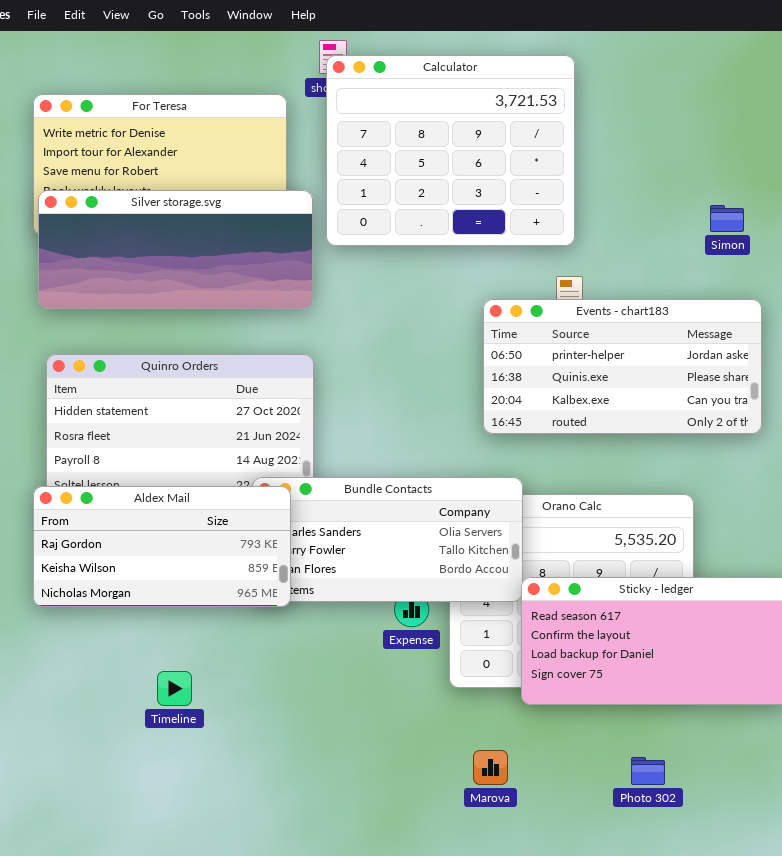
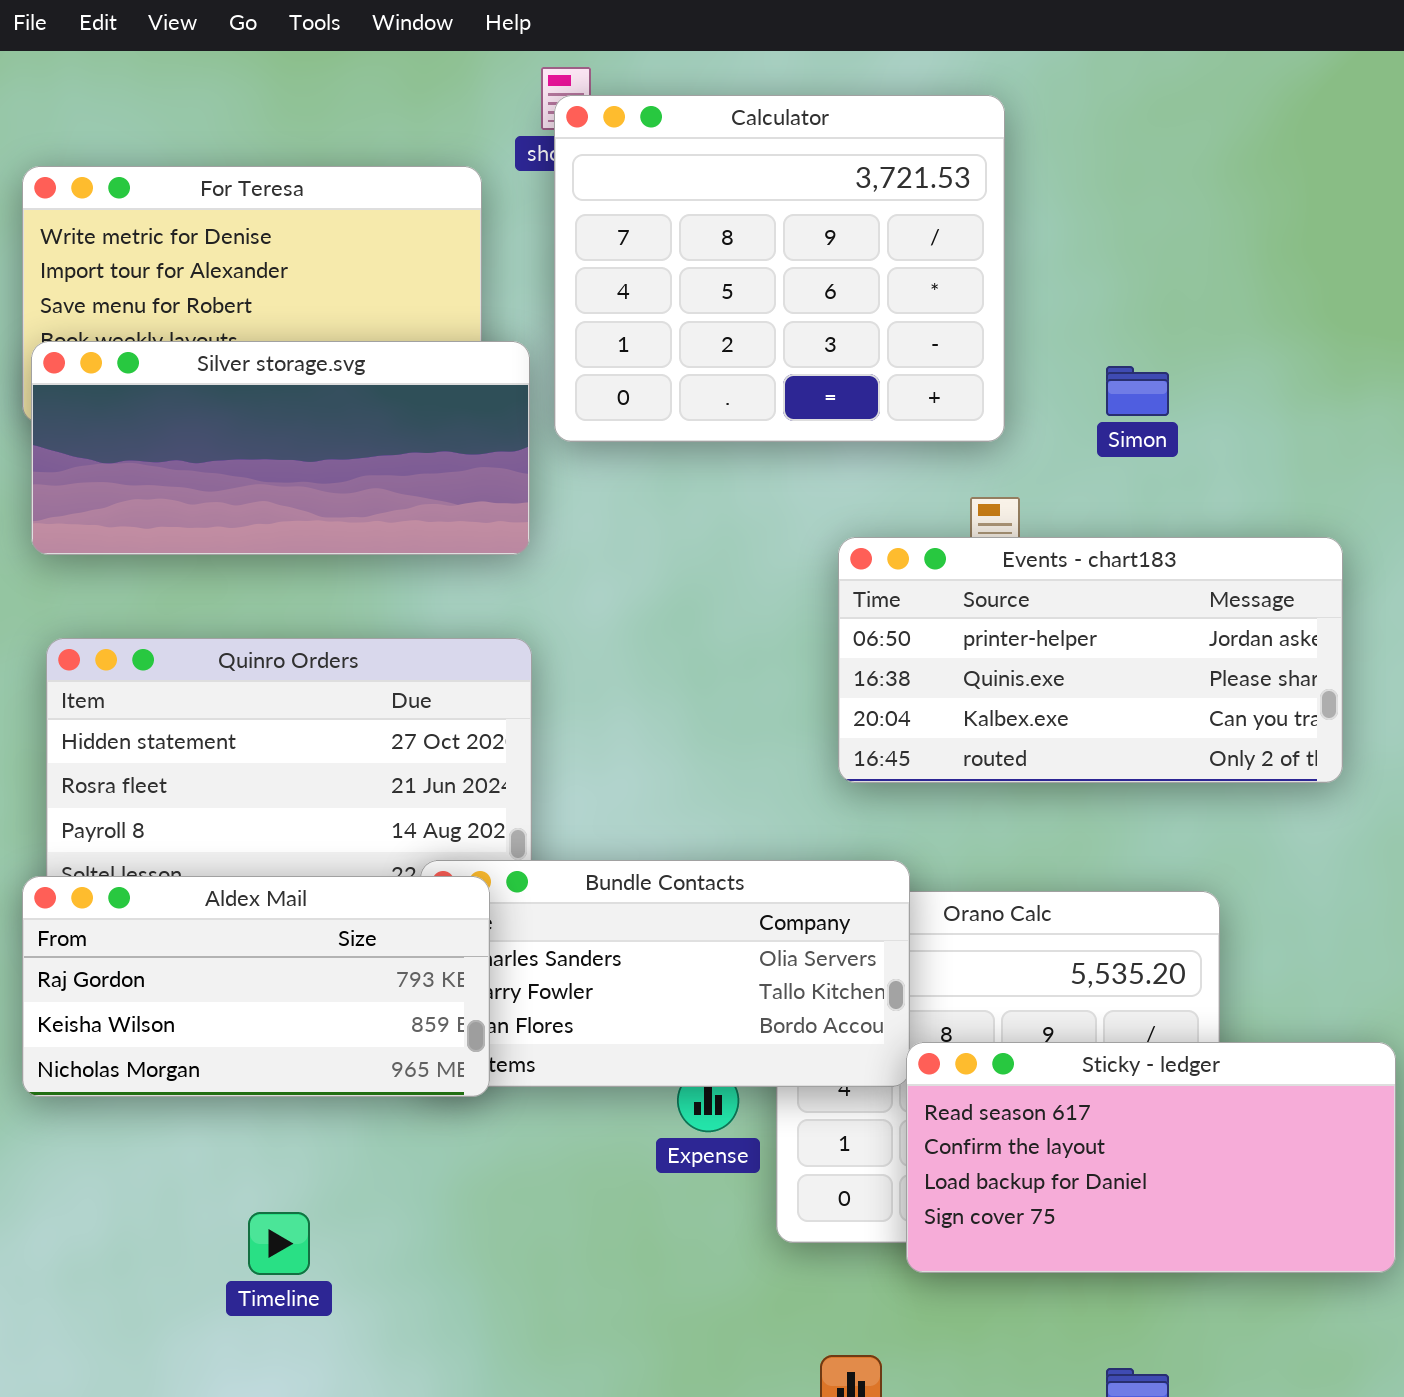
Simon: [710,205,744,232] -> [1106,366,1169,416], moved

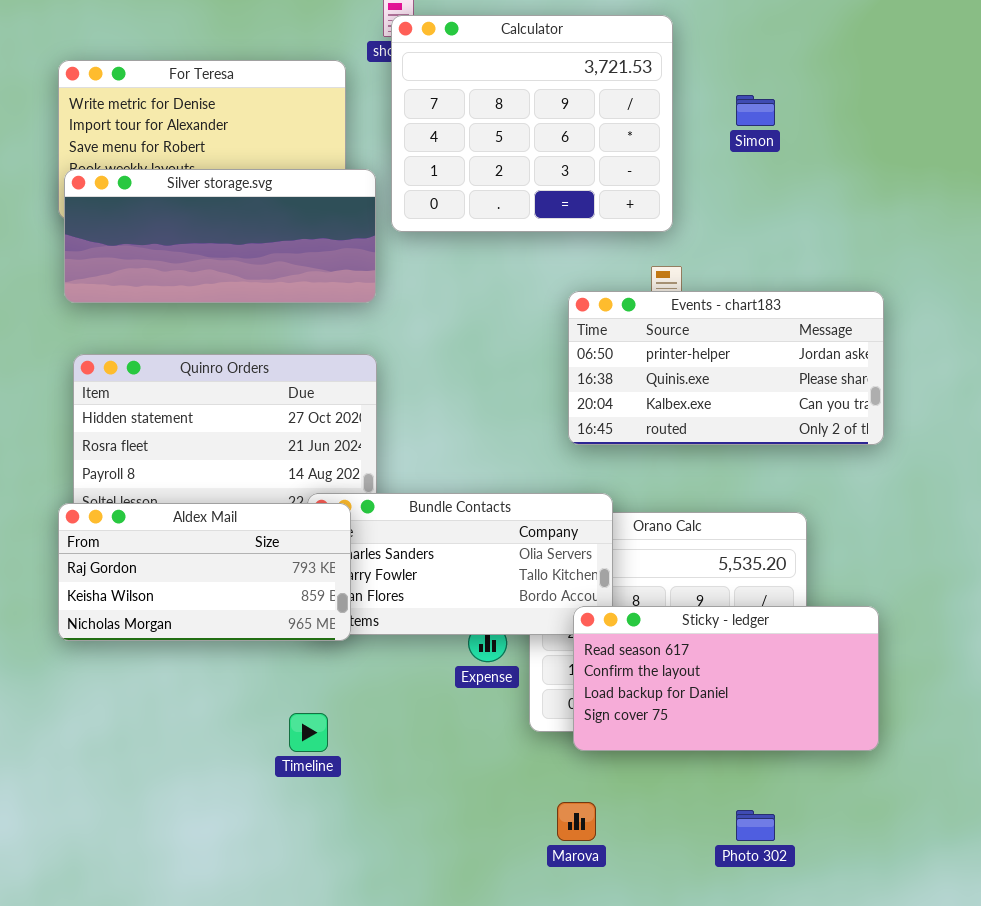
Simon: [1106,366,1169,416] -> [736,95,775,126], moved
Sticky - ledger: [906,1042,1396,1273] -> [573,606,879,751], moved
Timeline: [248,1212,310,1275] -> [289,713,328,752], moved

